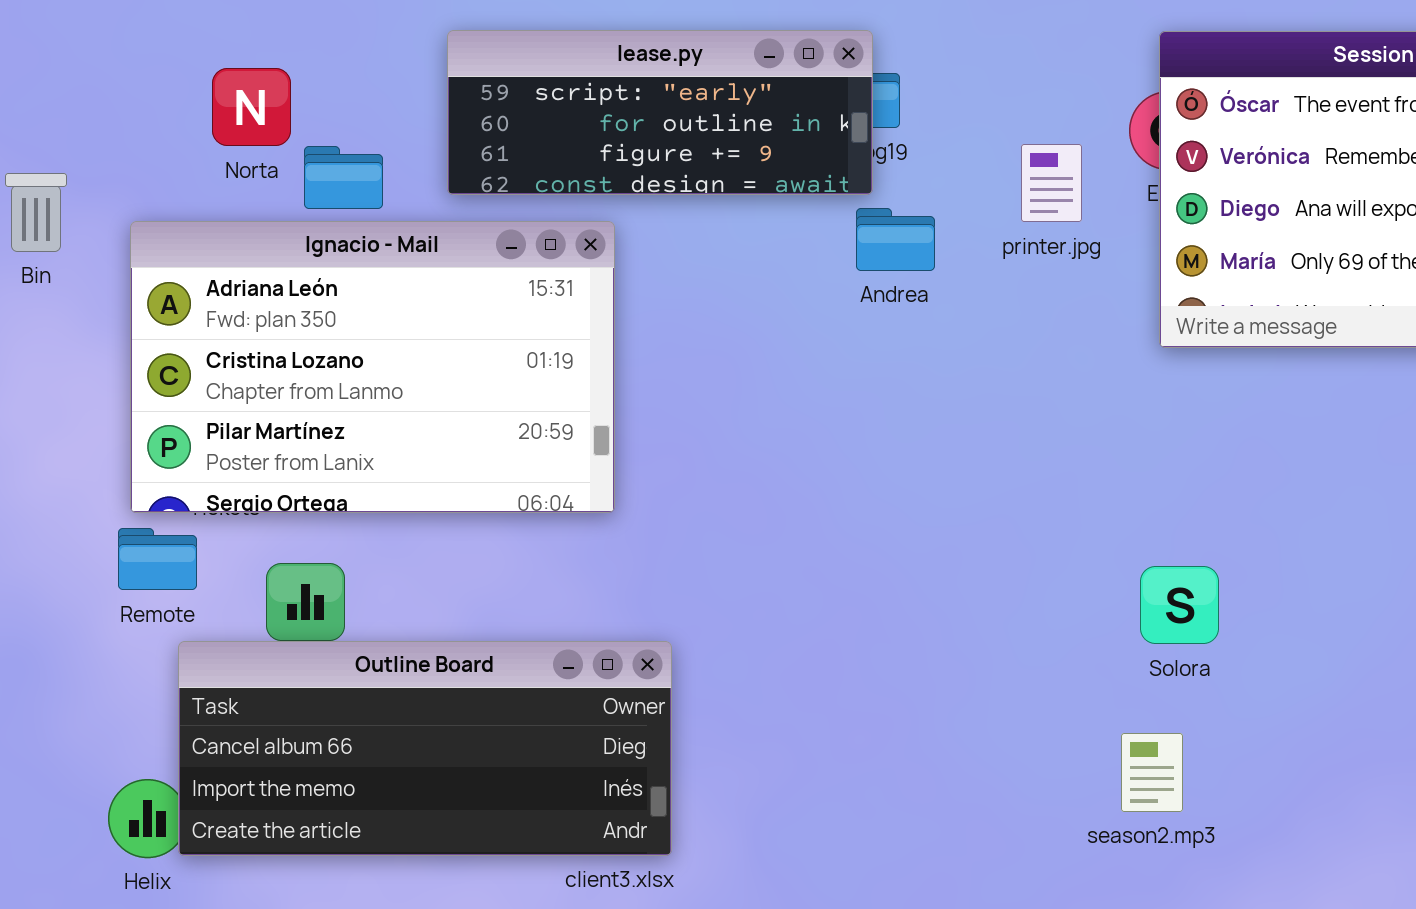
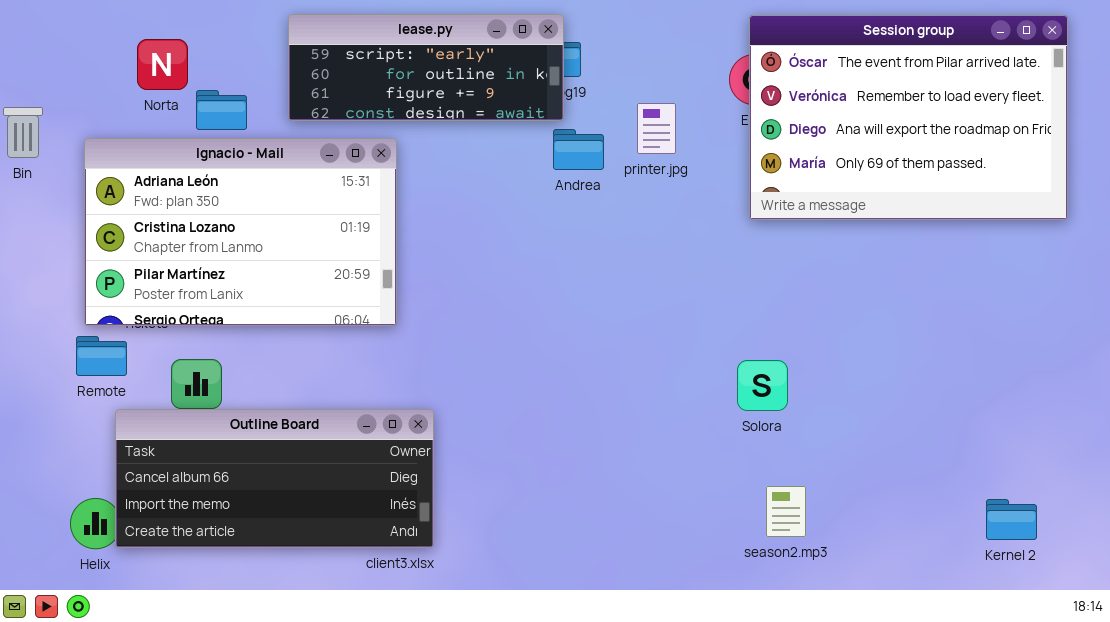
printer.jpg: [1021,144,1082,222] -> [637,103,676,154], moved
season2.mp3: [1121,733,1183,812] -> [766,486,806,537], moved

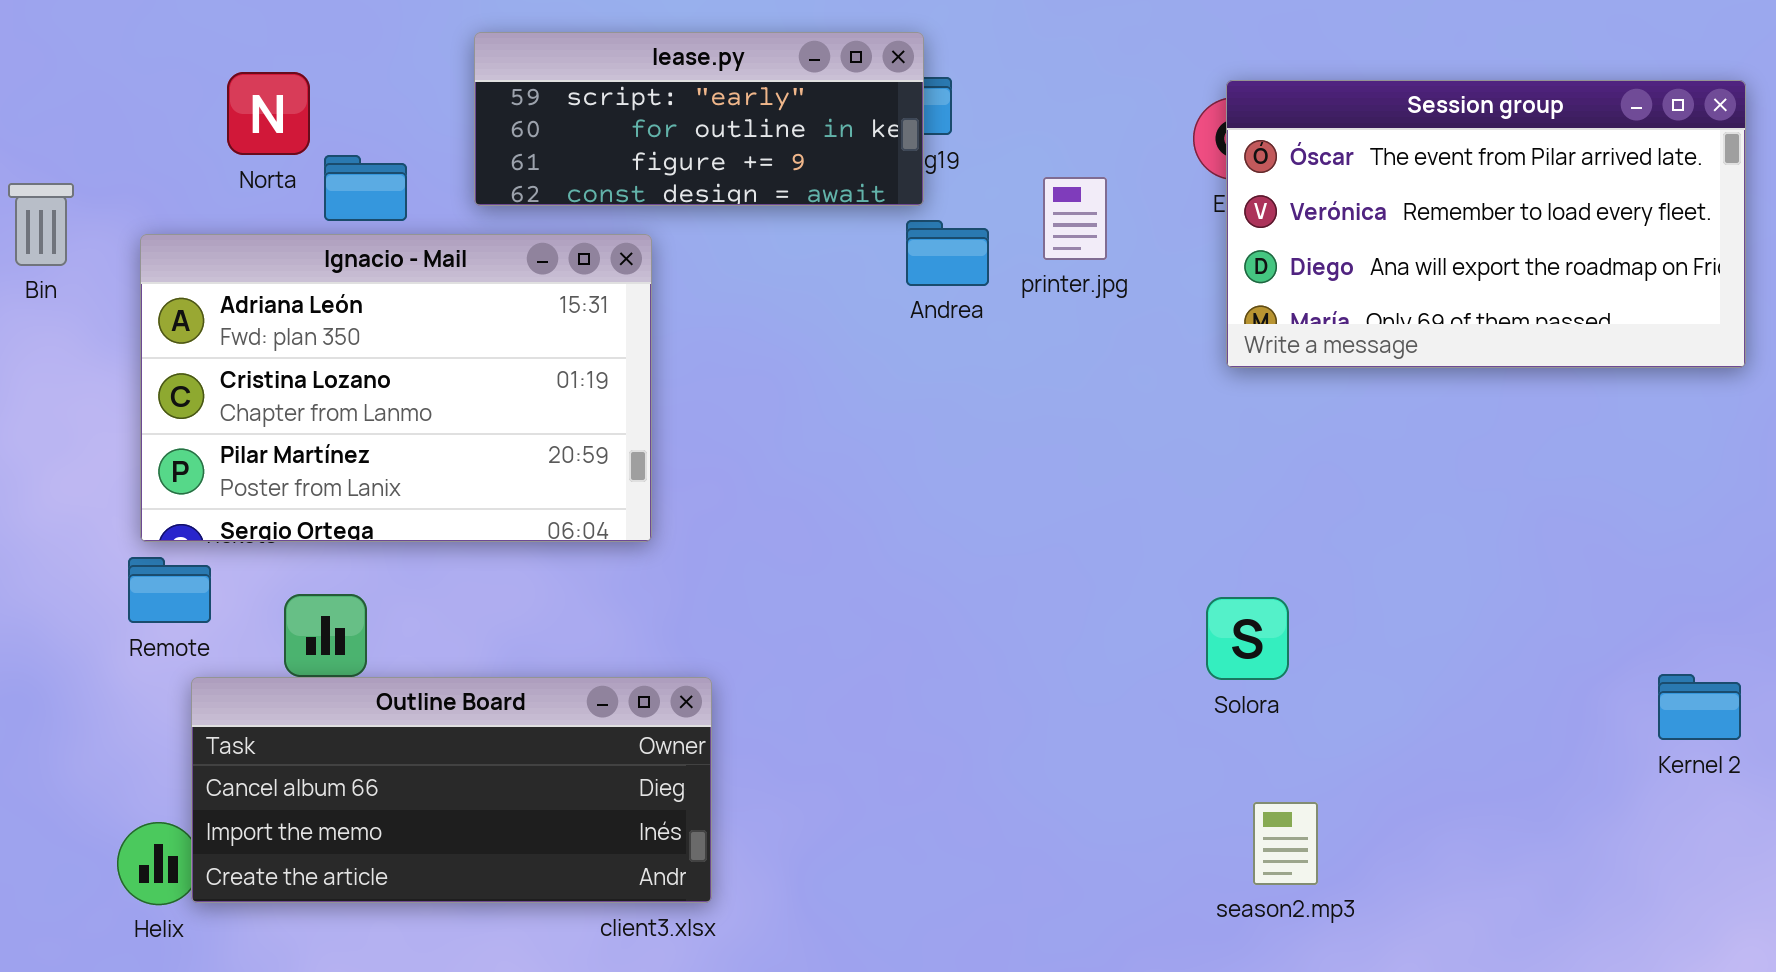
Session group: [749,15,1068,220] -> [1226,80,1746,368], resized
Kernel 2: [986,499,1037,540] -> [1658,674,1741,740], moved

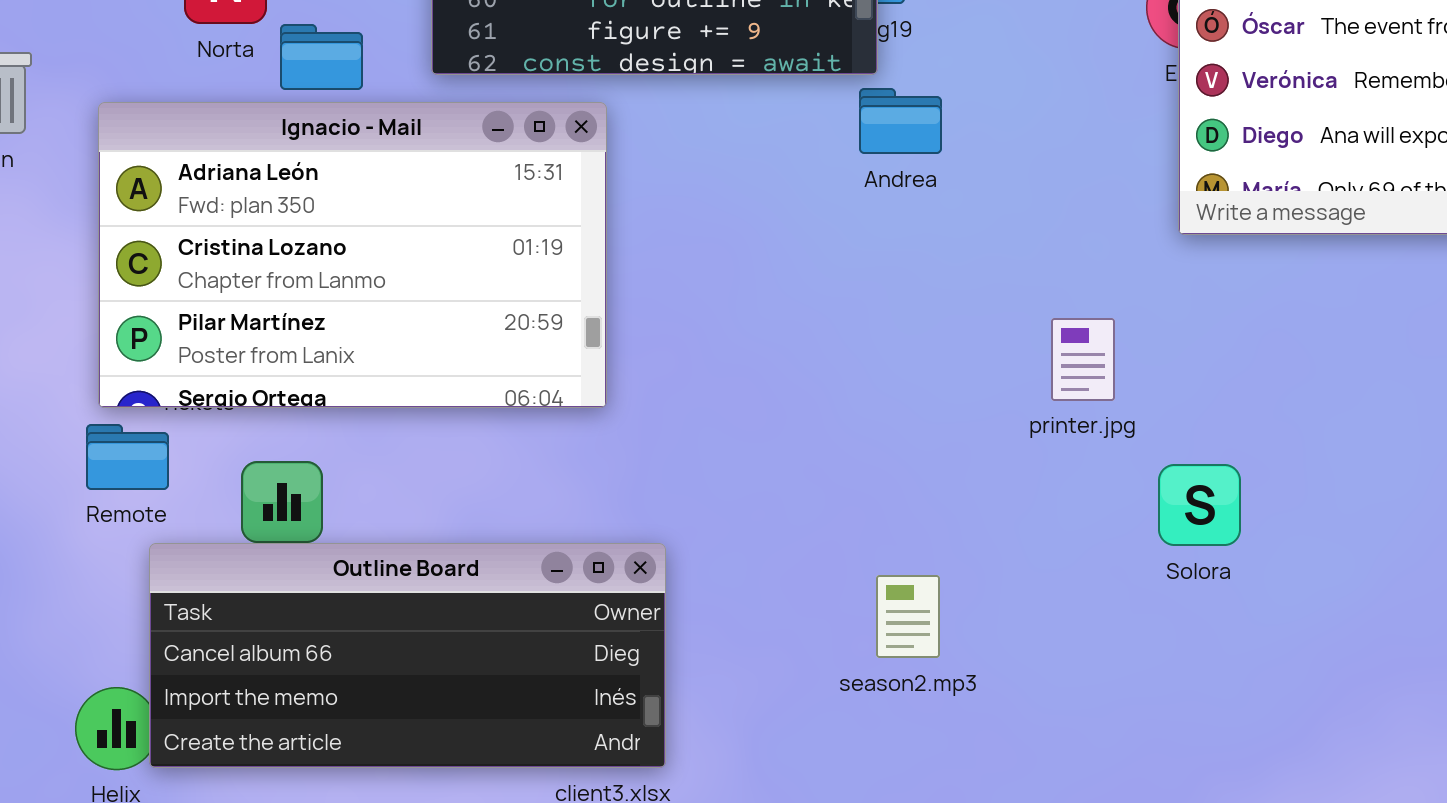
printer.jpg: [1043,177,1107,260] -> [1051,318,1115,401], moved
season2.mp3: [1253,802,1318,885] -> [876,575,940,658], moved

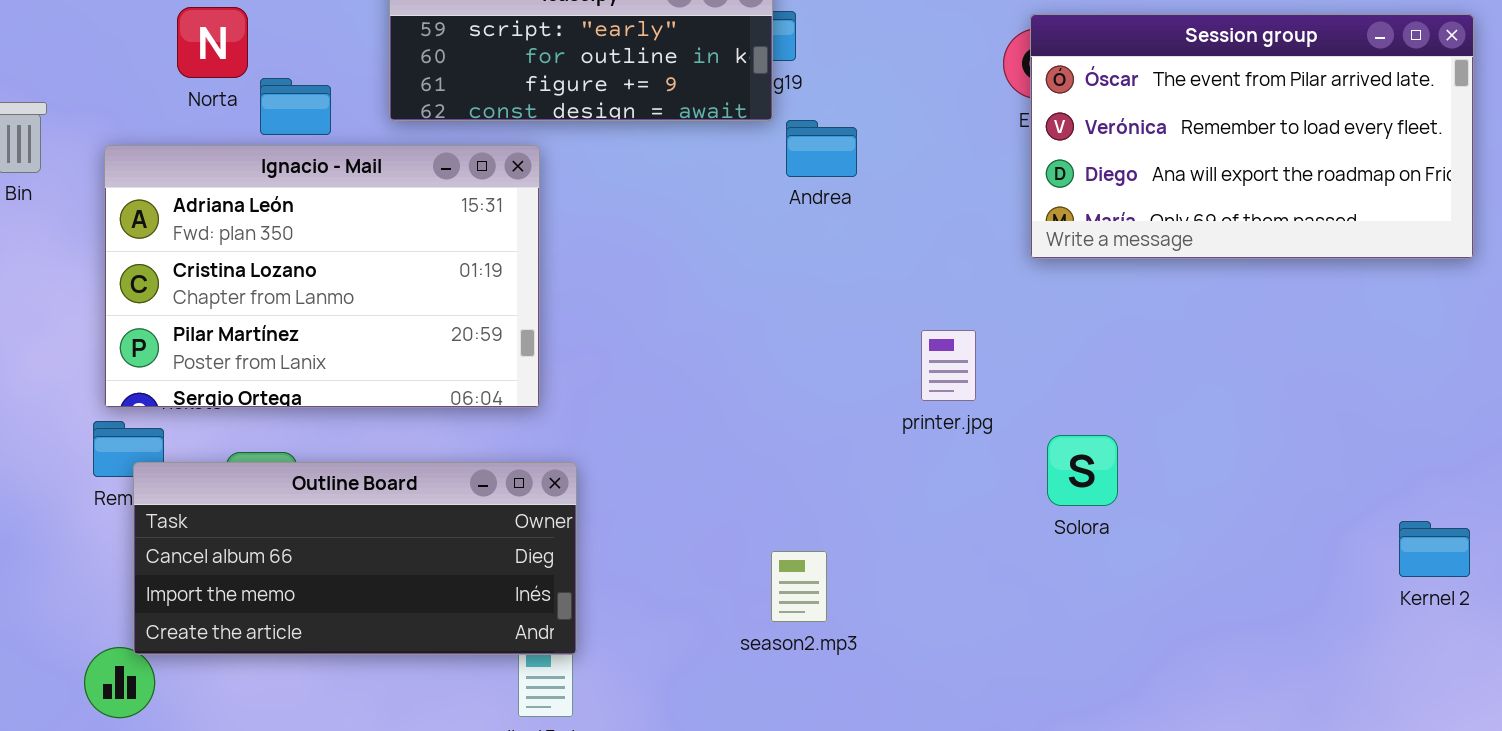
Andrea: [859,88,942,154] -> [786,120,857,177], moved
Solora: [1158,464,1241,546] -> [1047,435,1118,506], moved
Outline Board: [149,543,666,768] -> [133,462,577,655], moved

